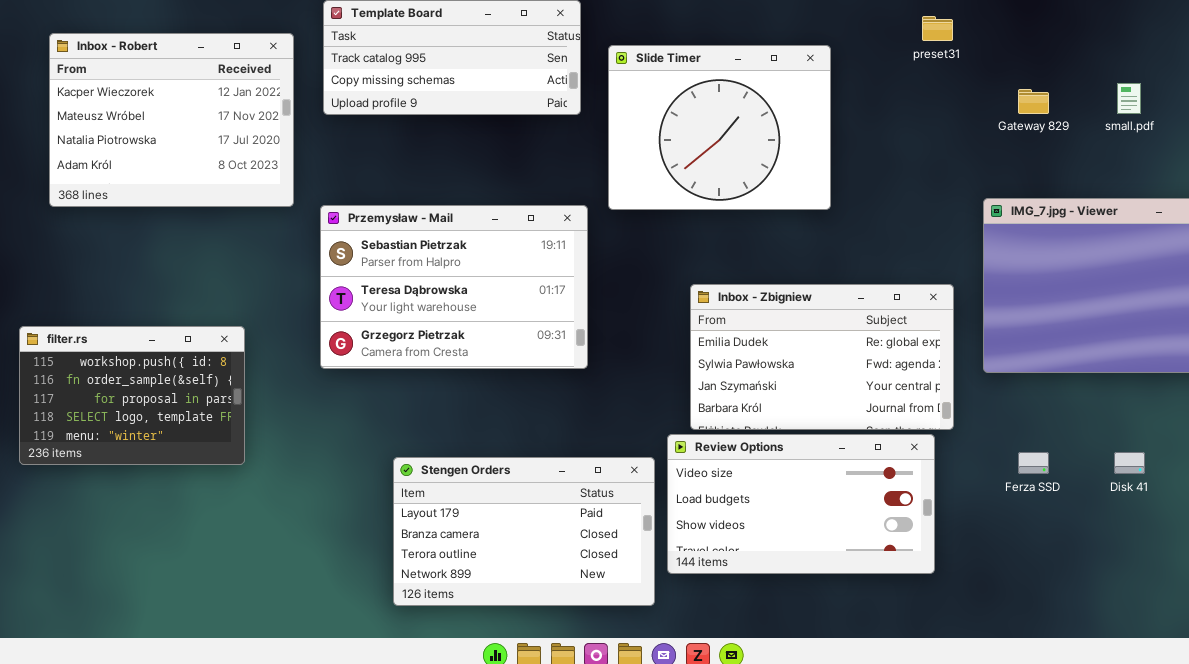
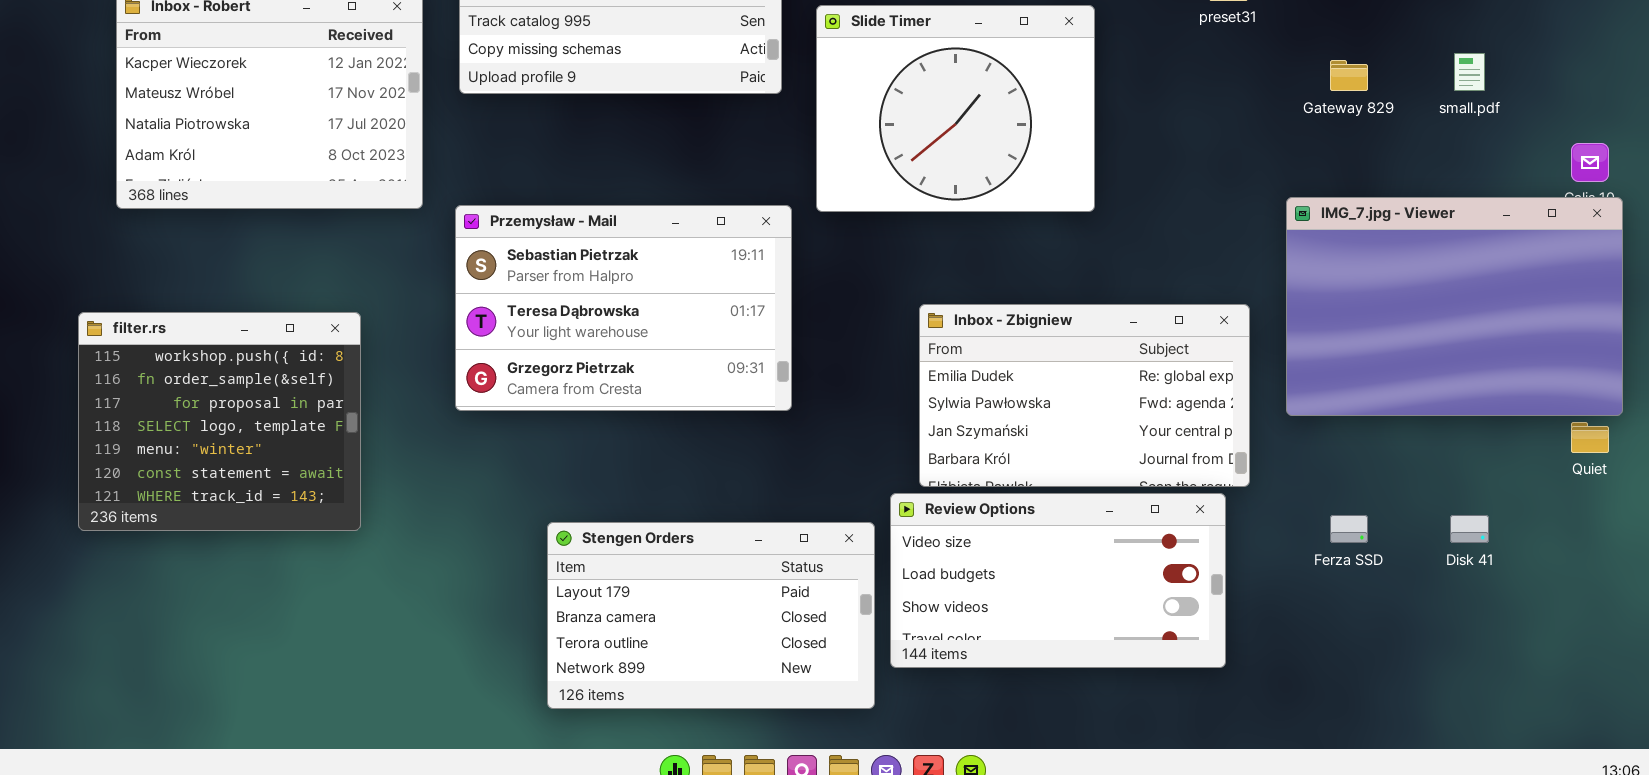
filter.rs: [19,326,245,465] -> [78,312,361,531], resized

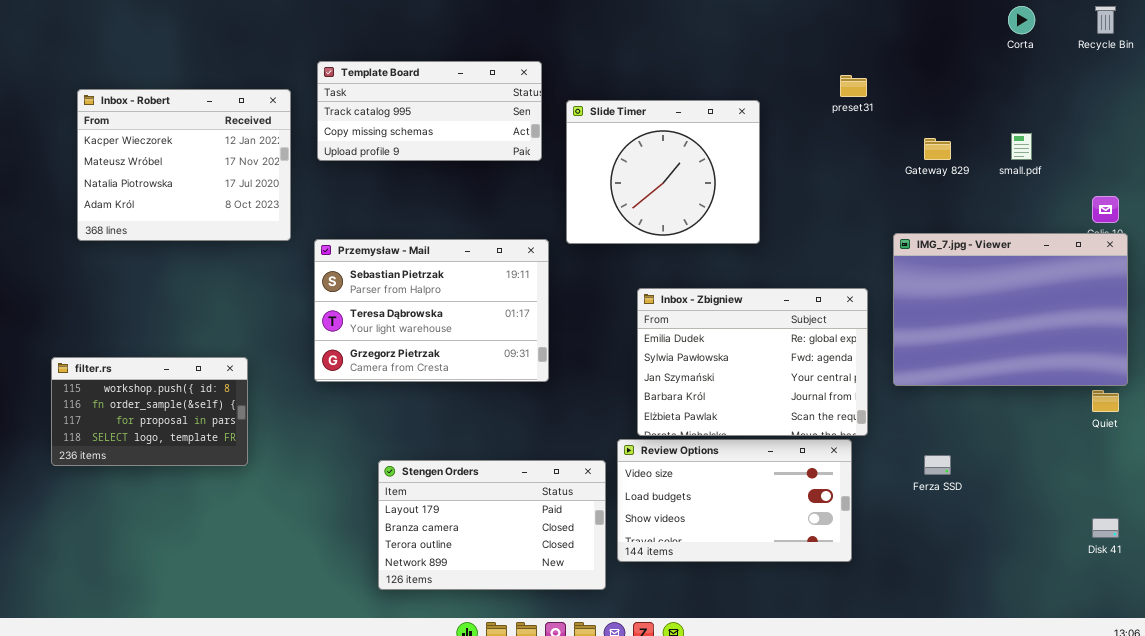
Inbox - Zbigniew: [919,304,1250,487] -> [637,288,868,436], resized
filter.rs: [78,312,361,531] -> [51,357,248,466], resized
Disk 41: [1450,515,1489,543] -> [1092,518,1119,538], moved

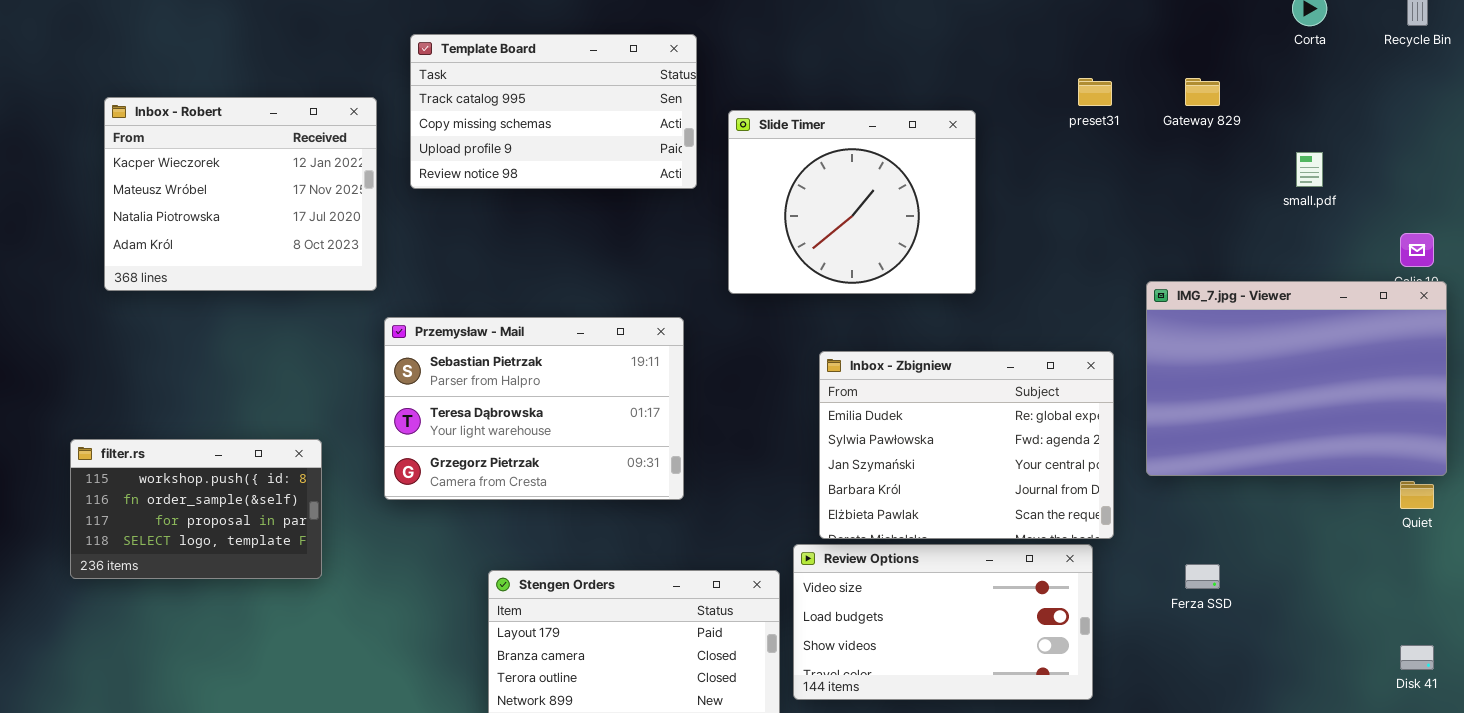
Template Board: [317,61,542,161] -> [410,34,697,189], resized
Gateway 829: [924,138,951,160] -> [1185,78,1220,106], moved
Przemysław - Mail: [314,239,549,382] -> [384,317,684,500], moved

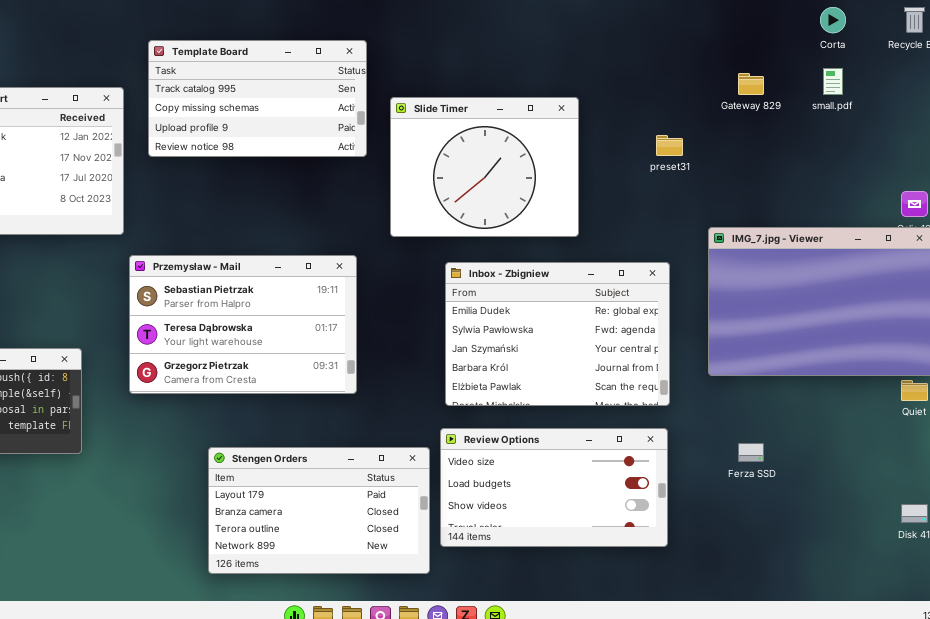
preset31: [1078,78,1112,106] -> [656,135,683,156], moved
small.pdf: [1296,152,1323,187] -> [823,68,843,95], moved
Inbox - Zbigniew: [819,351,1114,539] -> [445,262,670,406], moved

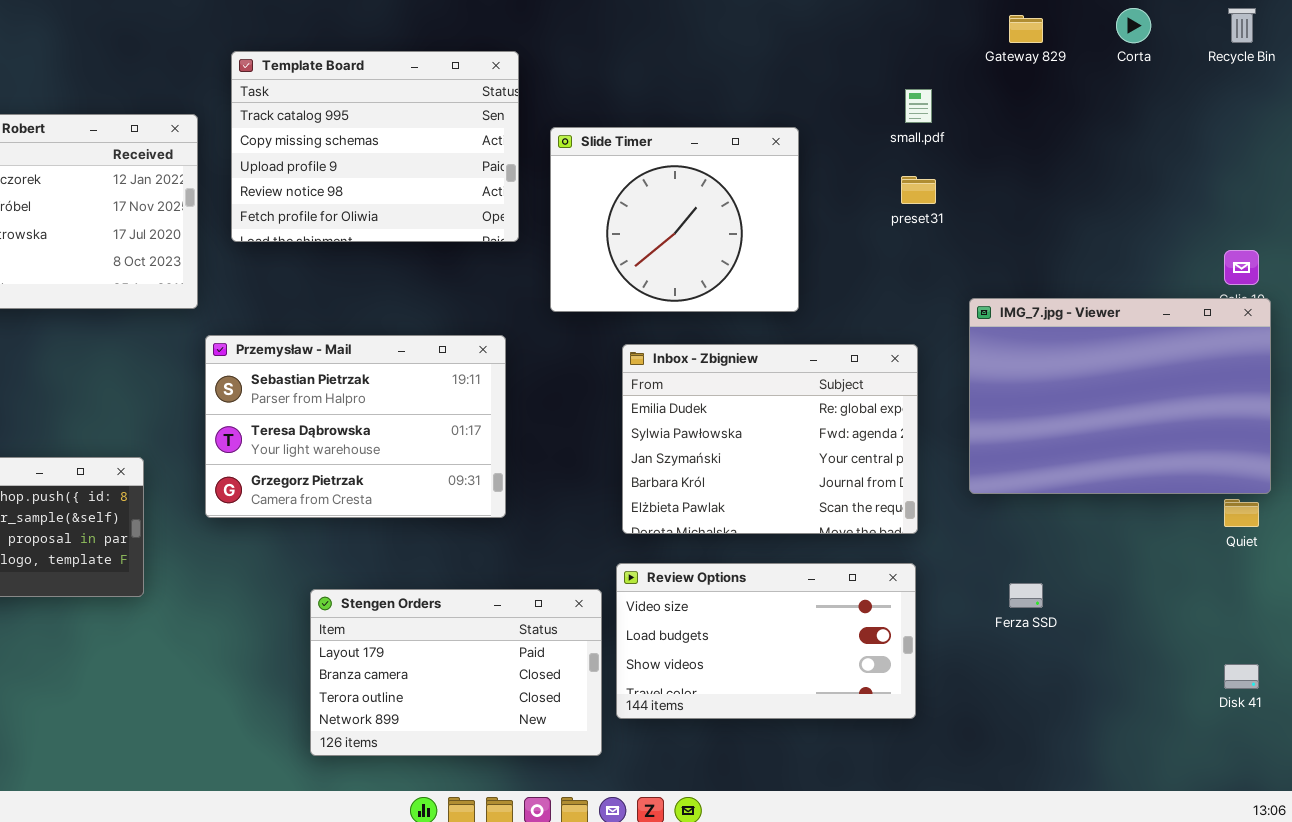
Template Board: [148,40,367,157] -> [231,51,519,242], resized
small.pdf: [823,68,843,95] -> [905,89,932,123], moved
Gateway 829: [738,73,764,95] -> [1009,15,1043,43], moved

